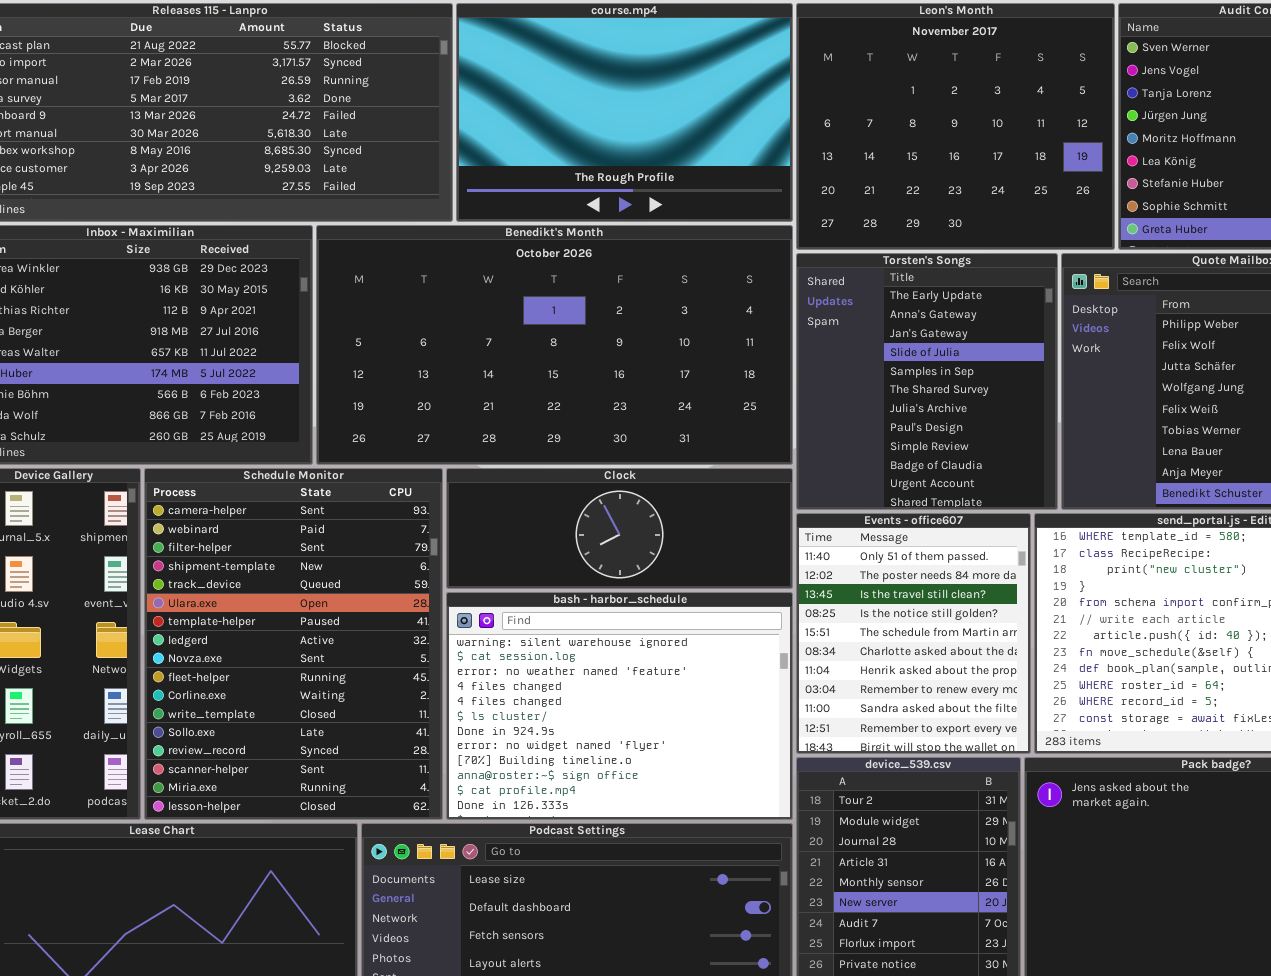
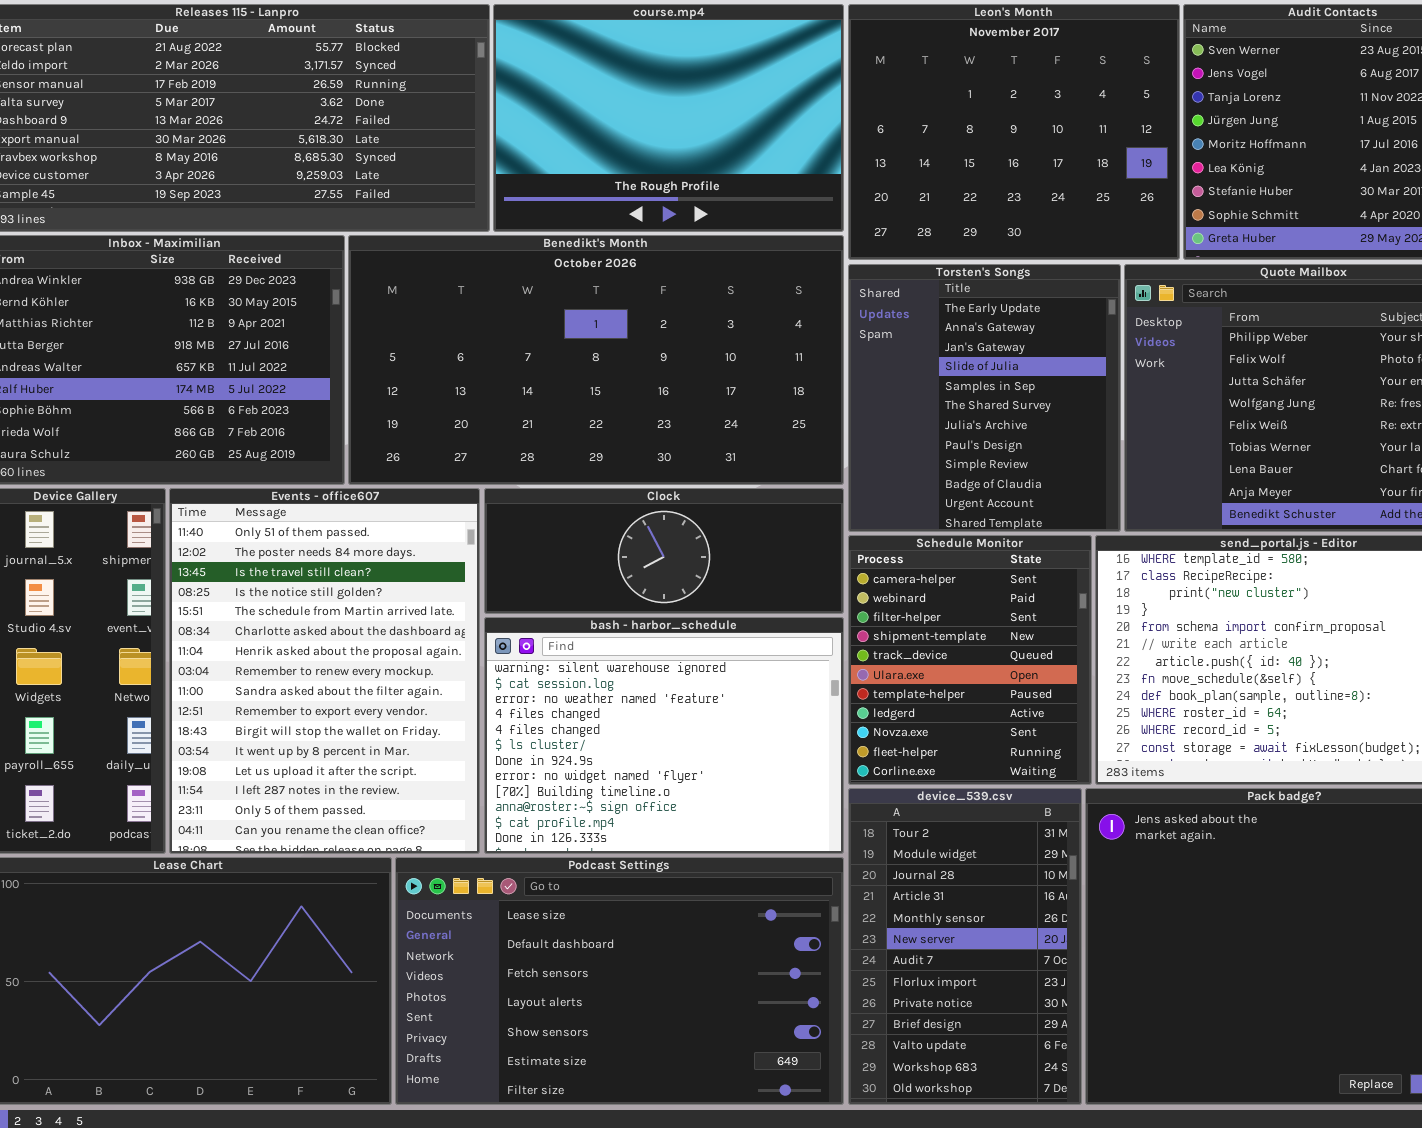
Schedule Monitor: [144,468,443,820] -> [848,535,1092,785], moved, resized
Events - office607: [796,513,1031,754] -> [169,488,480,854], moved, resized

